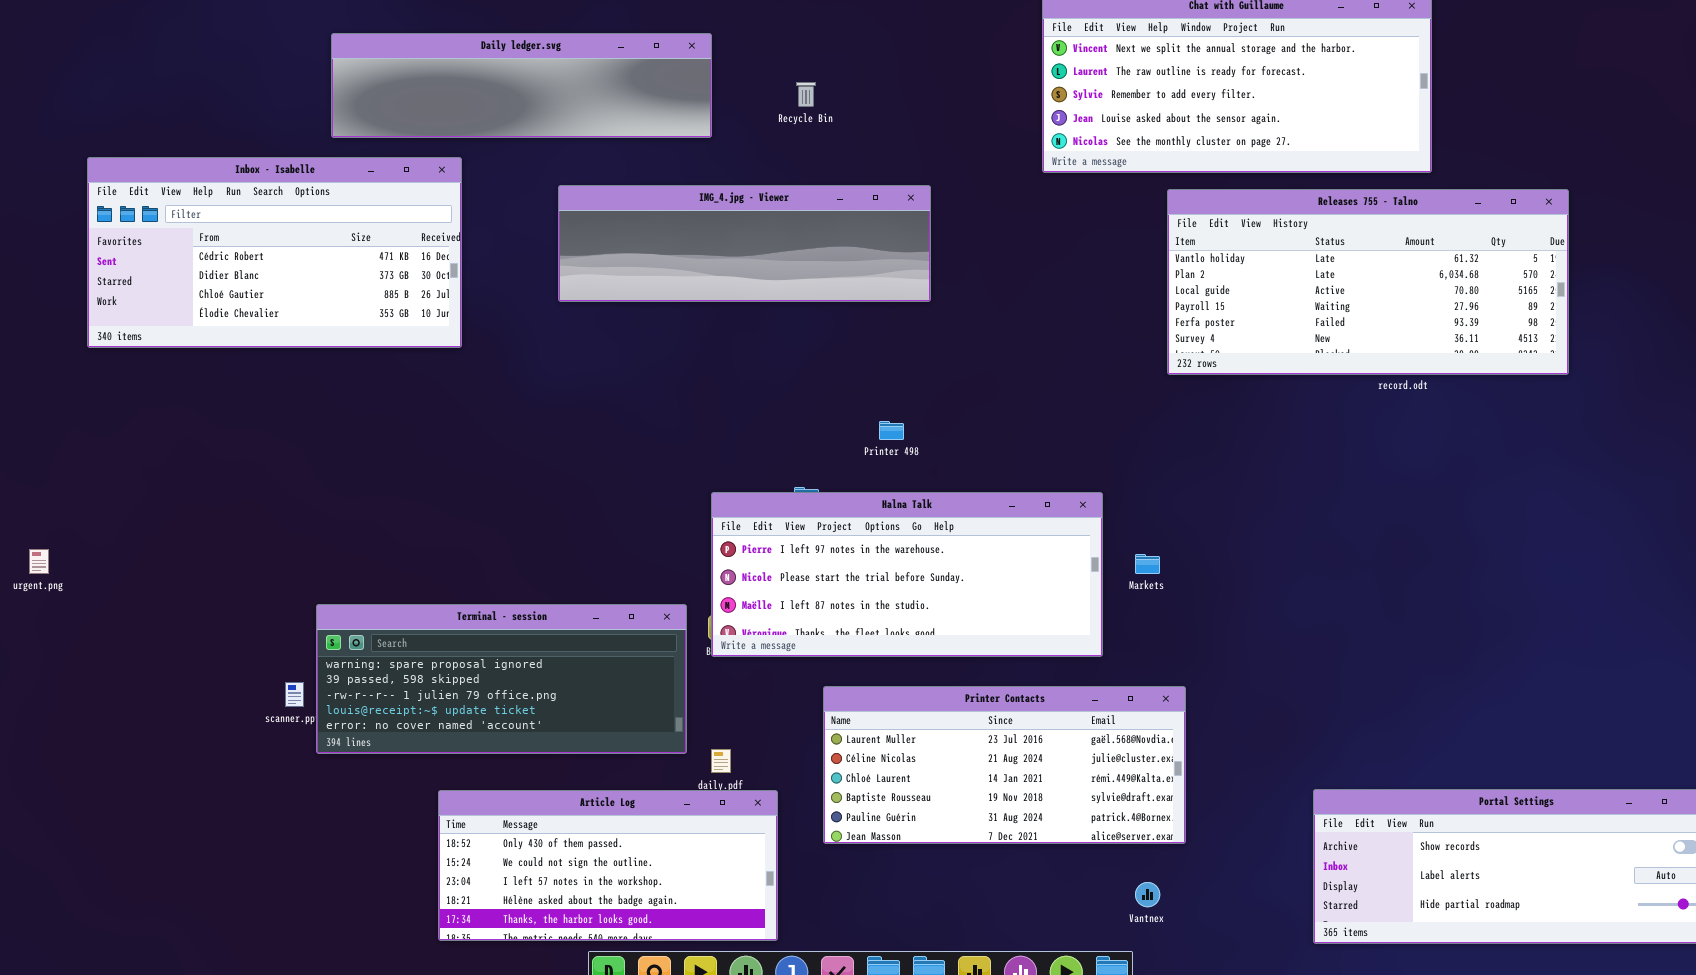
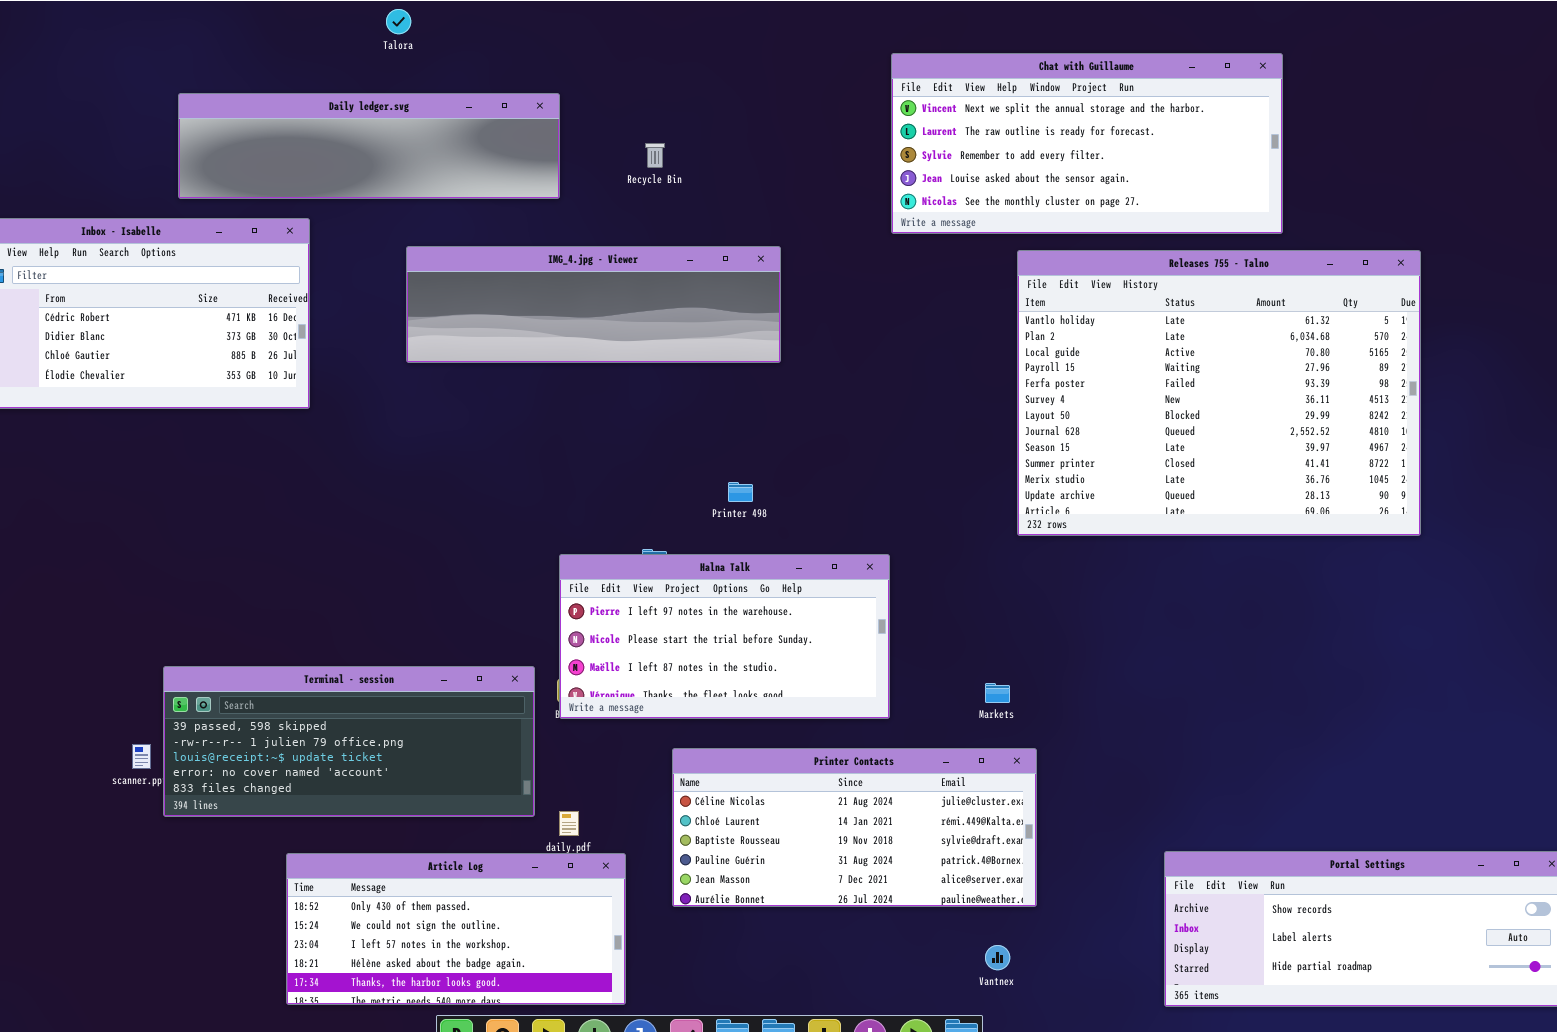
Releases 755 - Talno: [1167,189,1569,375] -> [1017,250,1421,536], resized
Halna Talk: [711,492,1103,657] -> [559,554,890,719], resized
Markets: [1135,554,1160,574] -> [985,683,1010,703], moved
Terminal - session: [316,604,687,754] -> [163,666,535,817], scrolled down 1 row
Printer Contacts: [823,686,1186,844] -> [672,748,1037,907], scrolled down 1 row

